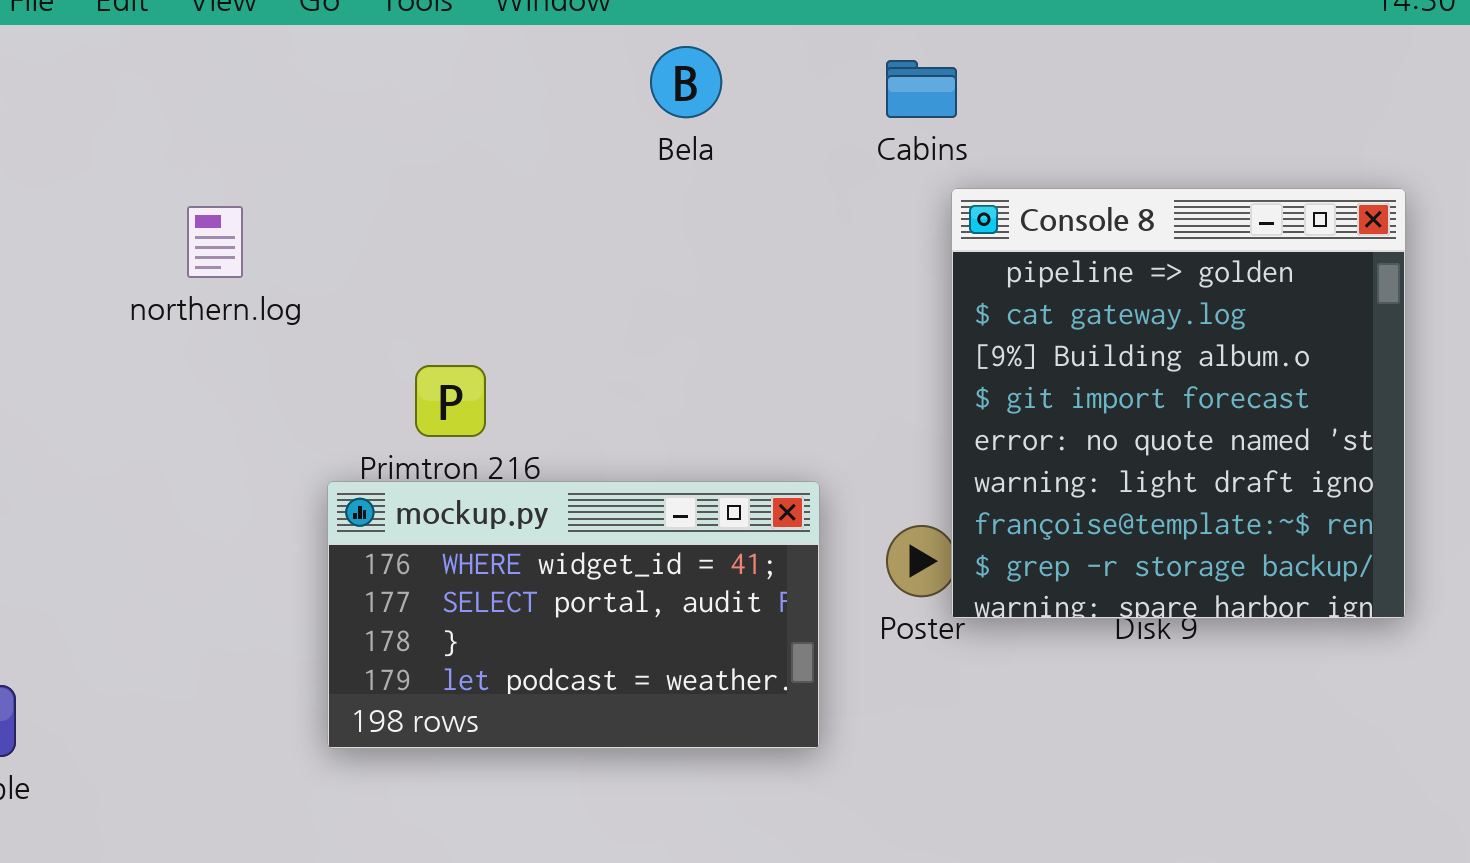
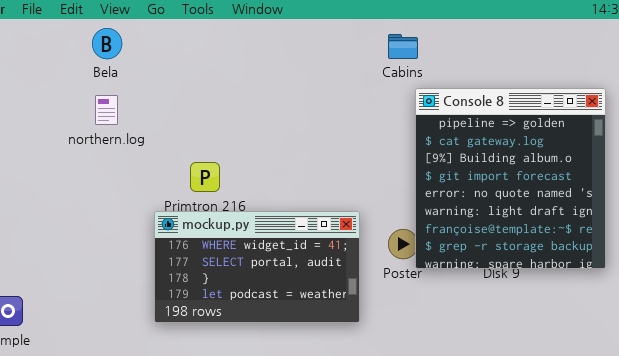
Bela: [650,46,722,118] -> [92,28,122,59], moved

